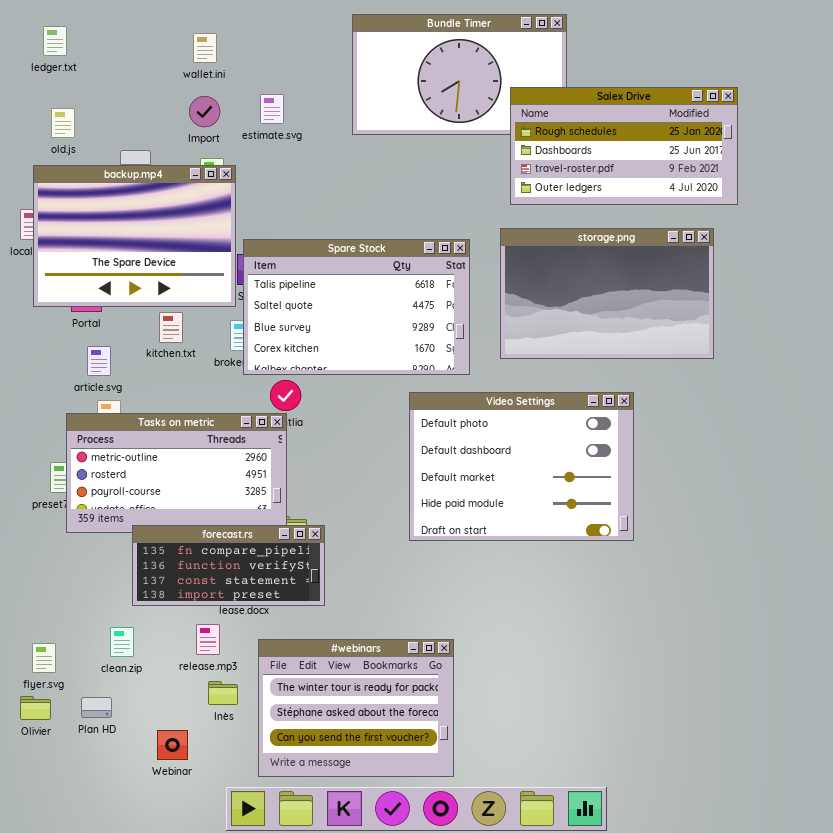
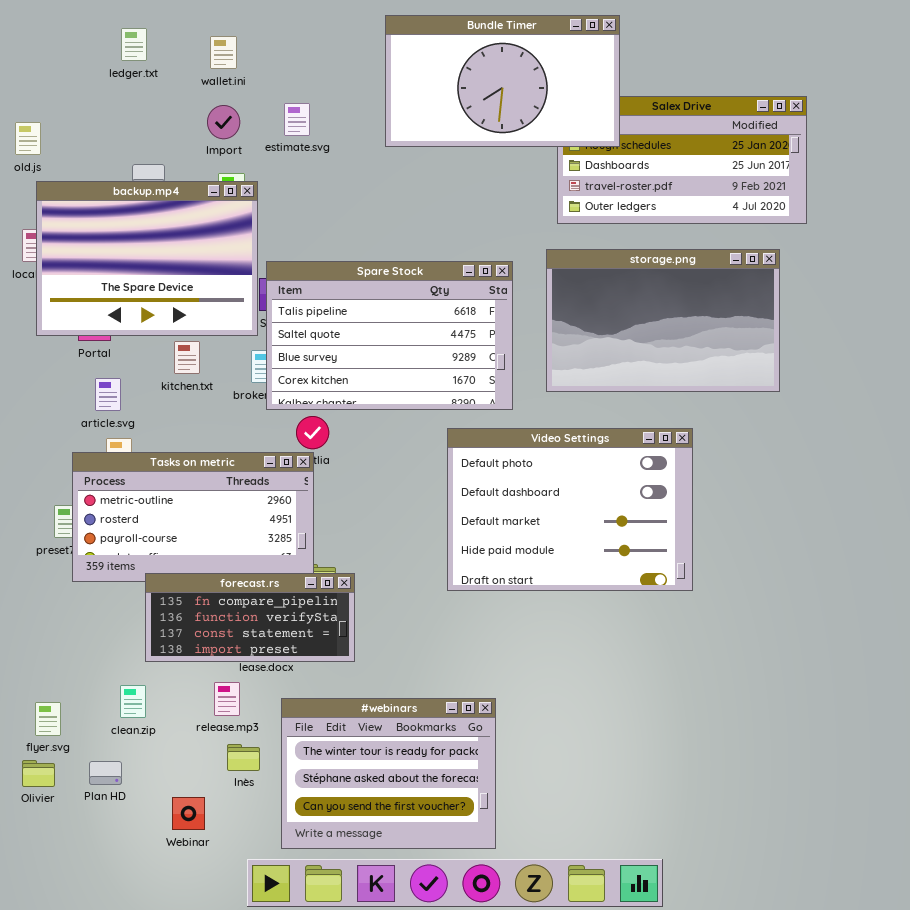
Bundle Timer: [352,14,567,135] -> [385,15,620,147], raised
ledger.txt: [43,26,67,56] -> [121,28,147,61], moved
old.js: [51,108,75,138] -> [15,122,41,155], moved

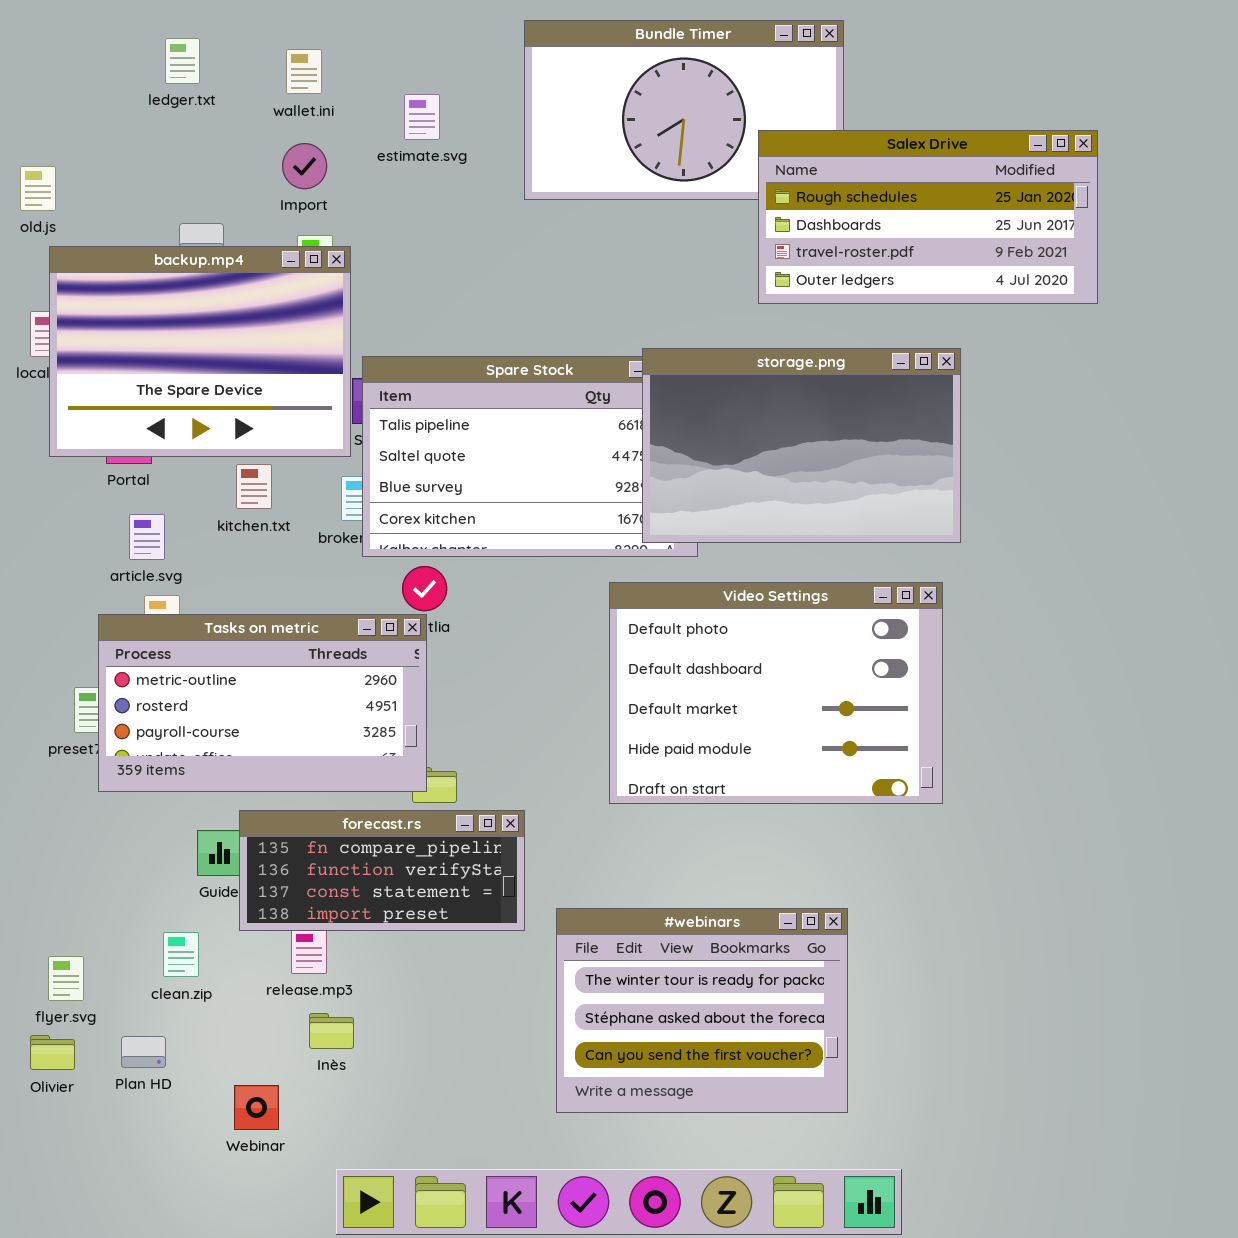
Salex Drive: [557,96,807,224] -> [758,130,1098,304], raised
estimate.svg: [284,103,310,136] -> [404,94,440,140], moved
storage.png: [546,249,780,392] -> [642,348,961,543], moved
forecast.rs: [145,573,355,662] -> [239,810,525,931], moved
#webinars: [281,698,496,849] -> [556,908,848,1113], moved

